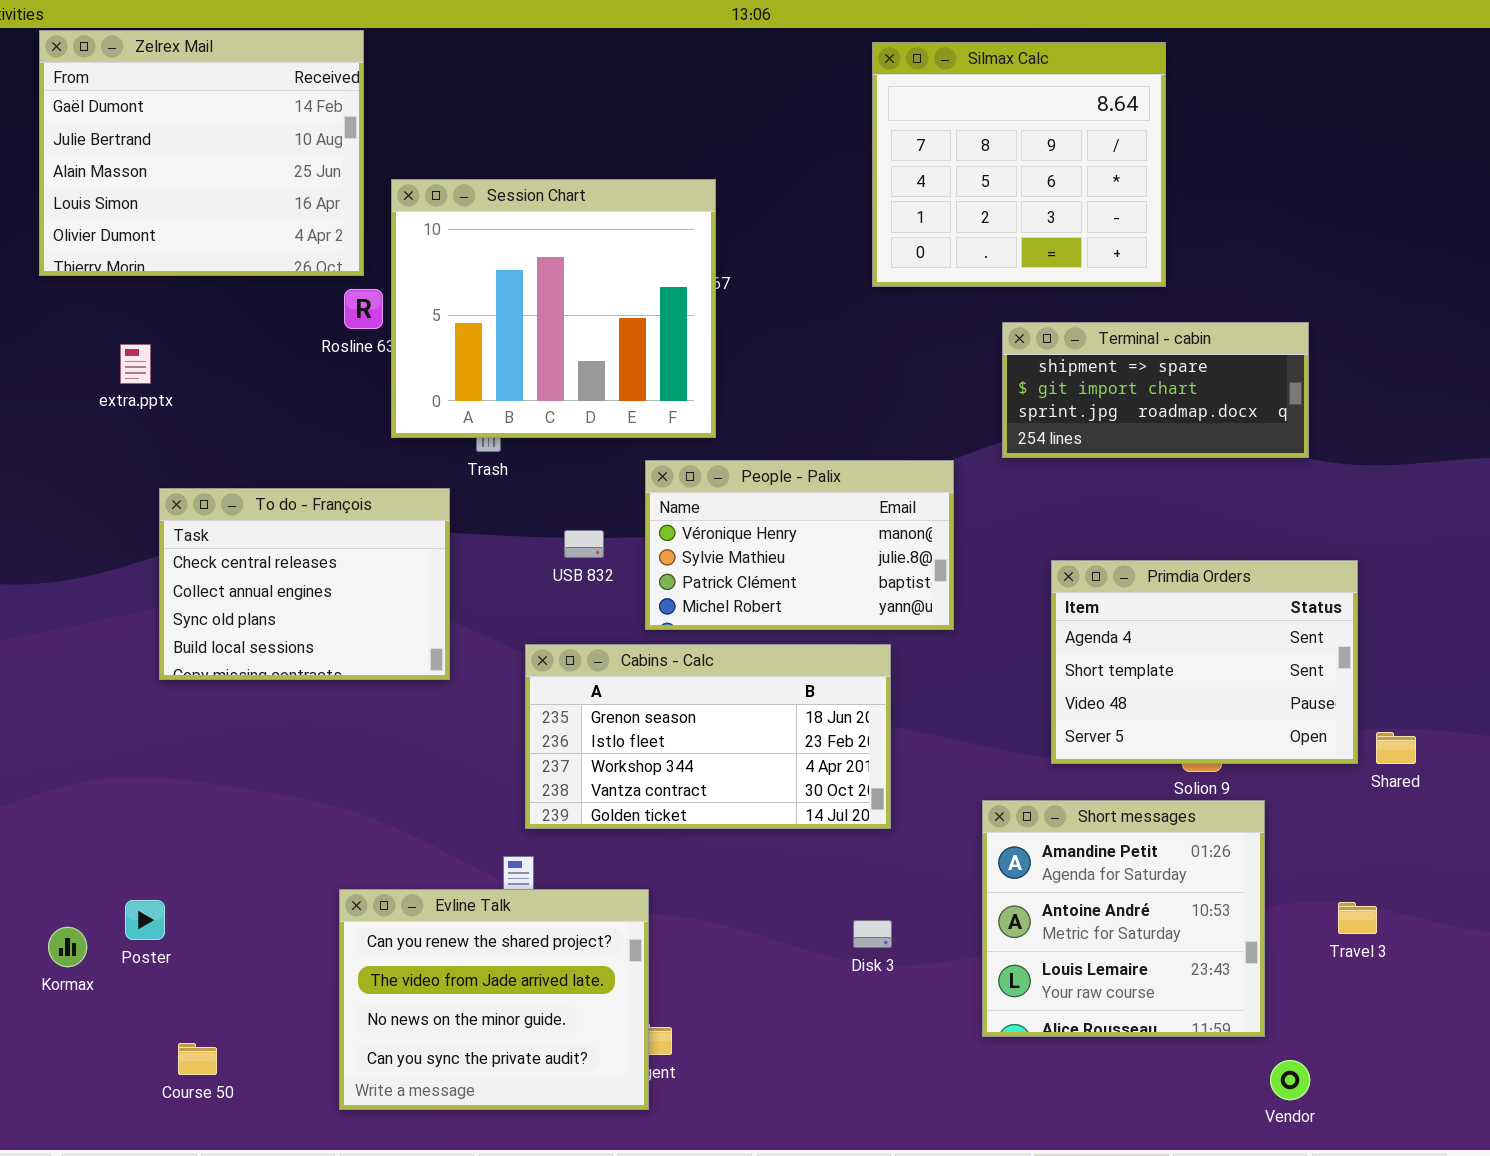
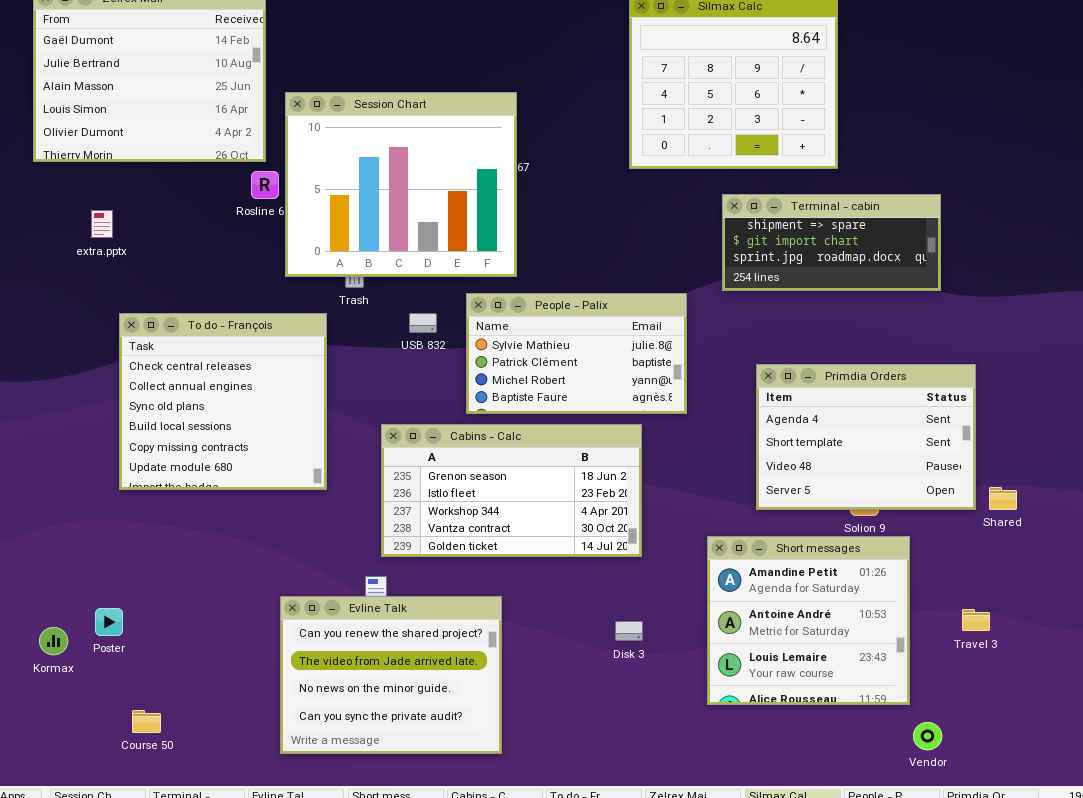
People - Palix: [645,460,954,630] -> [466,293,687,414], scrolled down 1 row
To do - François: [159,488,450,680] -> [119,313,327,490], resized
USB 832: [564,530,604,558] -> [409,313,437,333], moved
Evline Talk: [339,889,649,1110] -> [280,596,502,754], moved

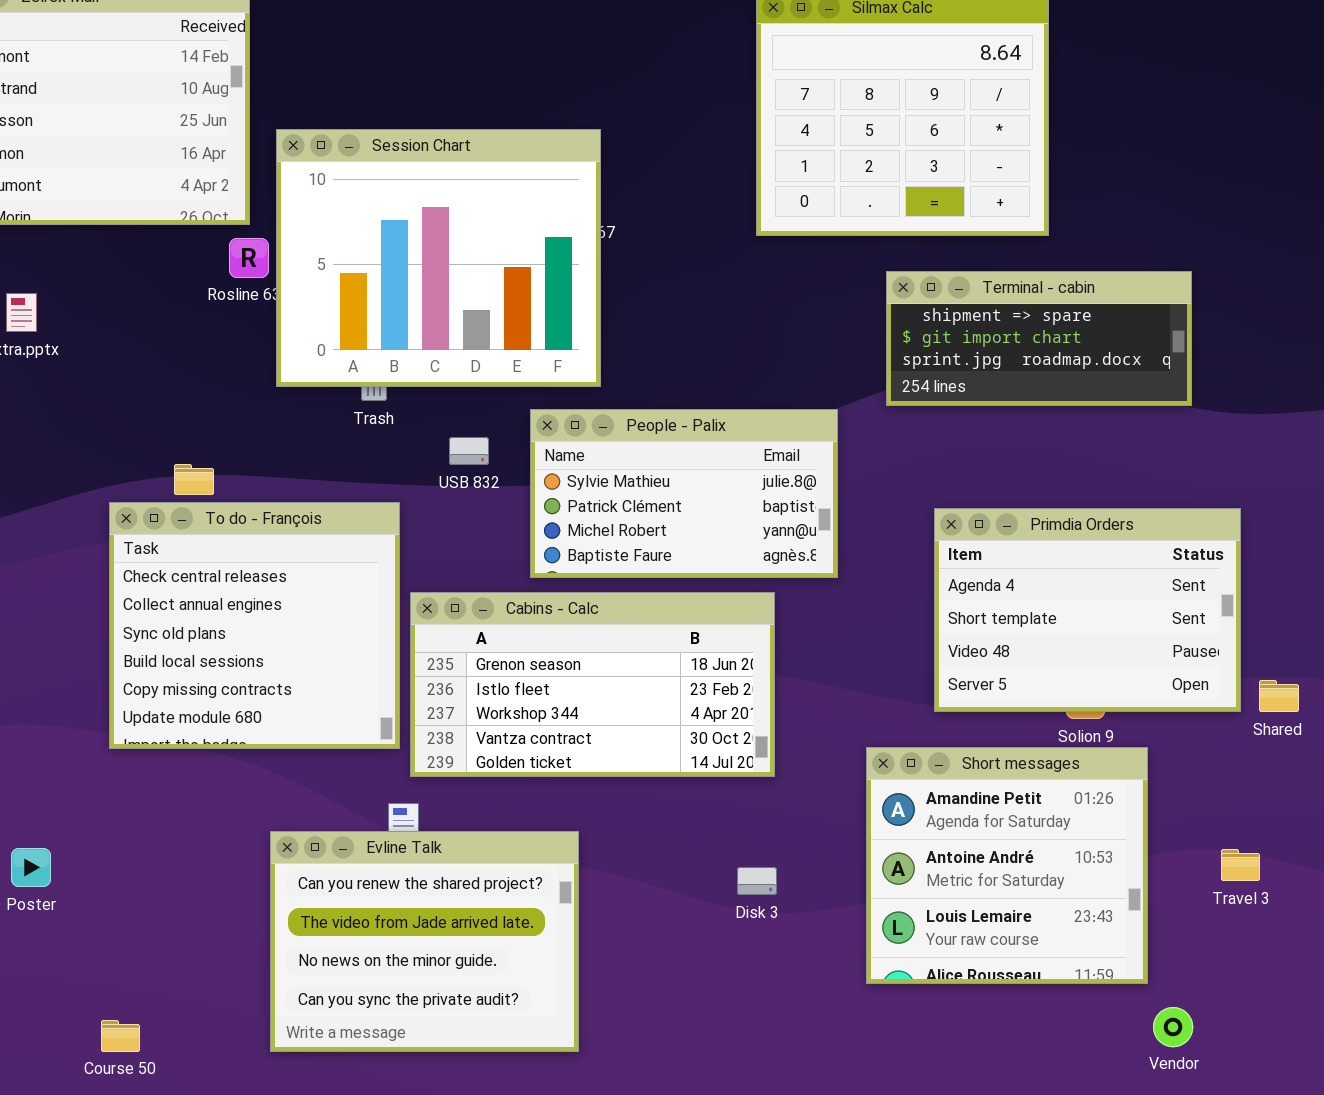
To do - François: [119,313,327,490] -> [109,502,400,749], moved
Course 50: [132,710,161,733] -> [101,1020,140,1052], moved

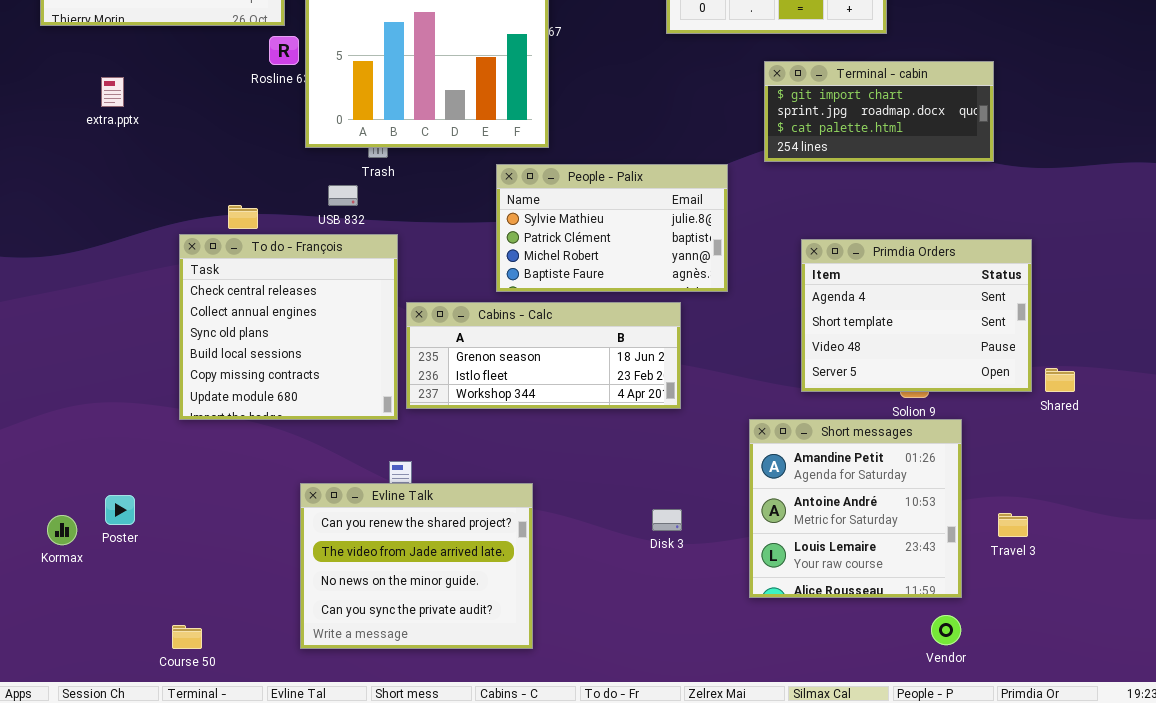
Terminal - cabin: [886,271,1192,406] -> [764,61,994,162], scrolled down 1 row
USB 832: [449,437,489,465] -> [328,185,358,206], moved
Cabins - Calc: [410,592,775,777] -> [406,302,681,409], resized
Travel 3: [1221,849,1260,881] -> [998,513,1028,537], moved
Vendor: [1153,1007,1193,1047] -> [931,615,961,645], moved

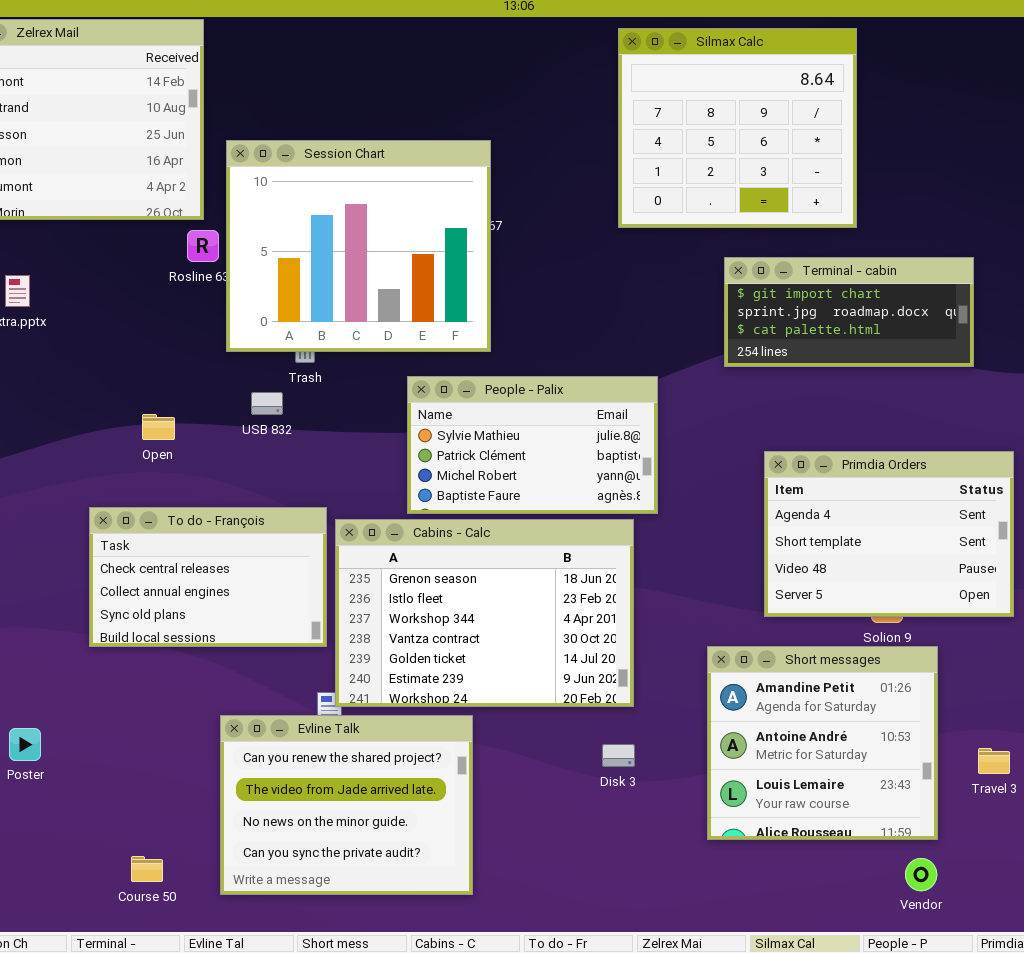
People - Palix: [496,164,728,292] -> [407,376,658,514], moved
To do - François: [179,234,398,420] -> [89,507,327,647], resized
Cabins - Calc: [406,302,681,409] -> [335,519,634,707], resized
Course 50: [172,625,202,649] -> [131,856,163,882], moved

